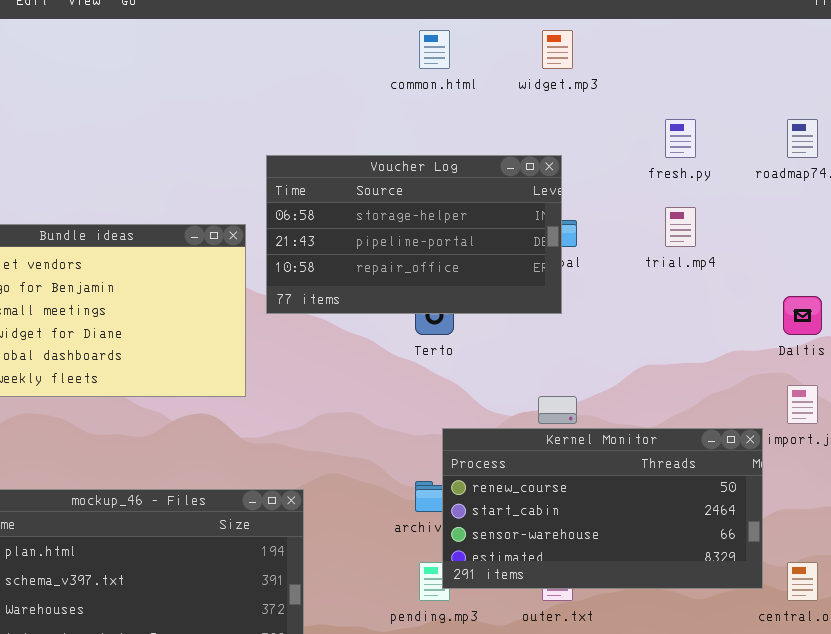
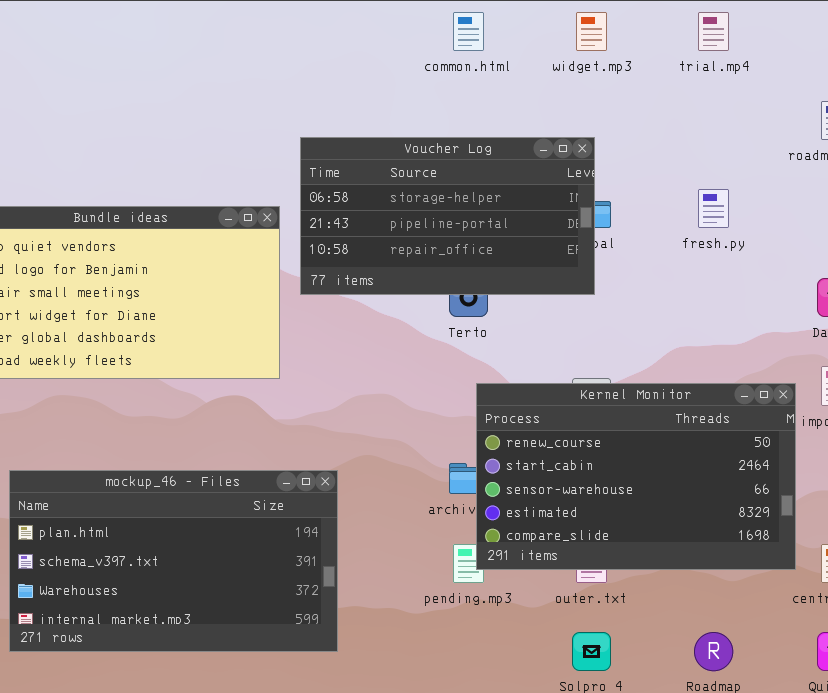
fresh.py: [665,119,696,158] -> [698,189,729,228], moved
trial.mp4: [665,207,696,247] -> [698,12,729,51], moved
Kernel Monitor: [442,428,763,589] -> [476,383,796,570], resized

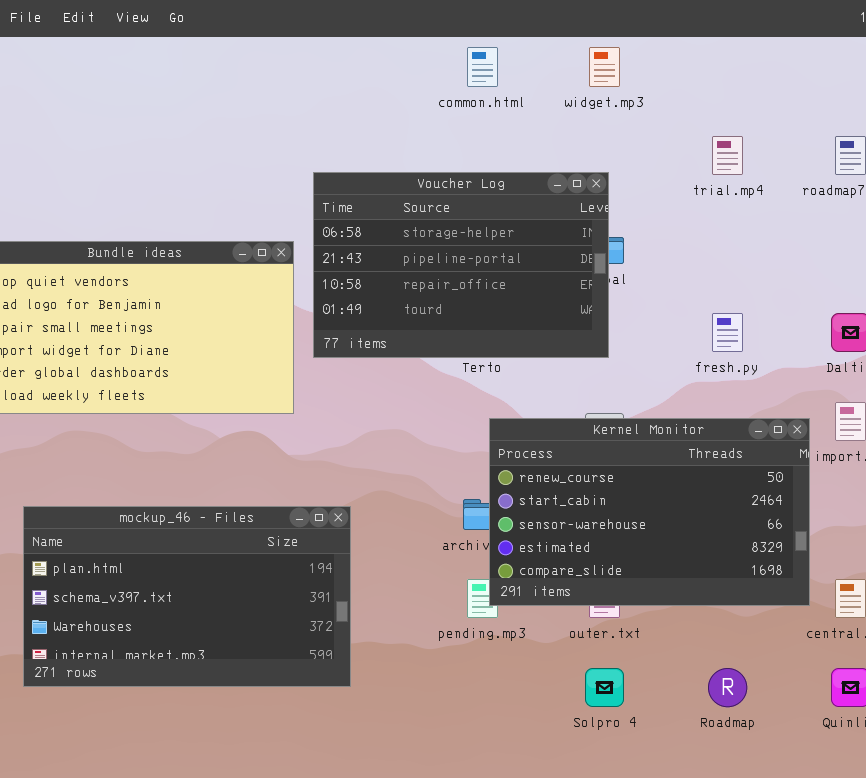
trial.mp4: [698,12,729,51] -> [712,136,743,175], moved
Voucher Log: [300,137,595,295] -> [313,172,609,358], resized
fresh.py: [698,189,729,228] -> [712,313,743,352], moved

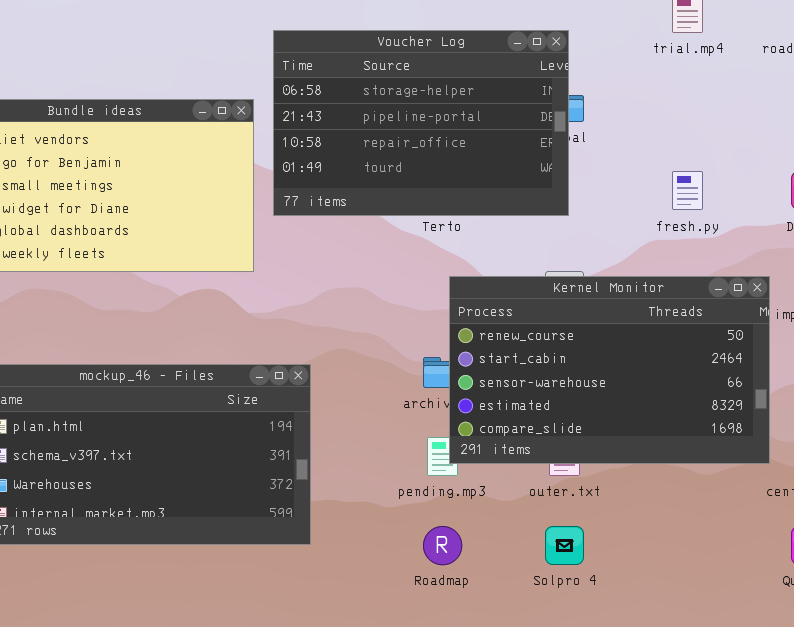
Roadmap: [708,668,747,707] -> [423,526,462,565], moved

